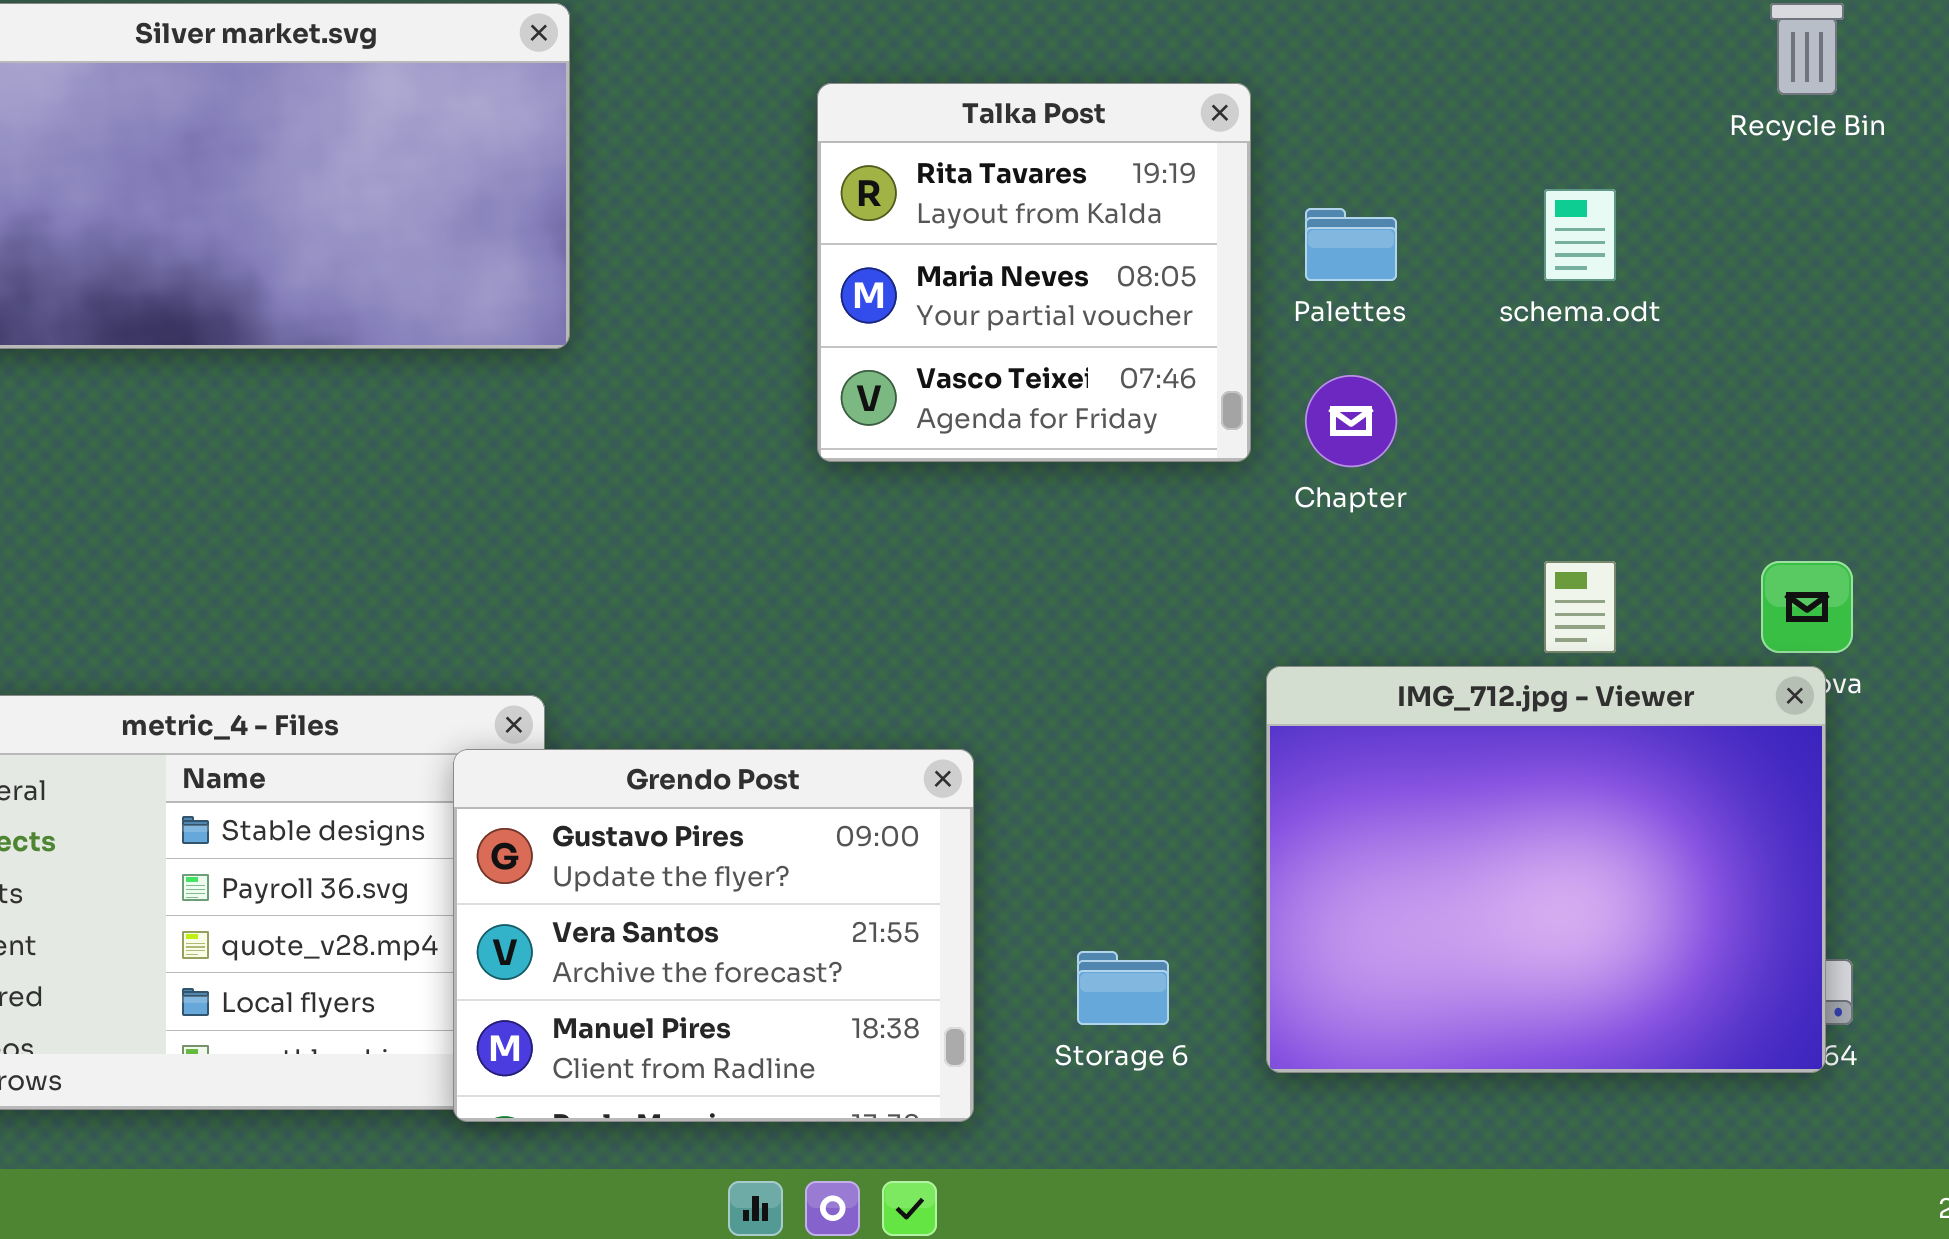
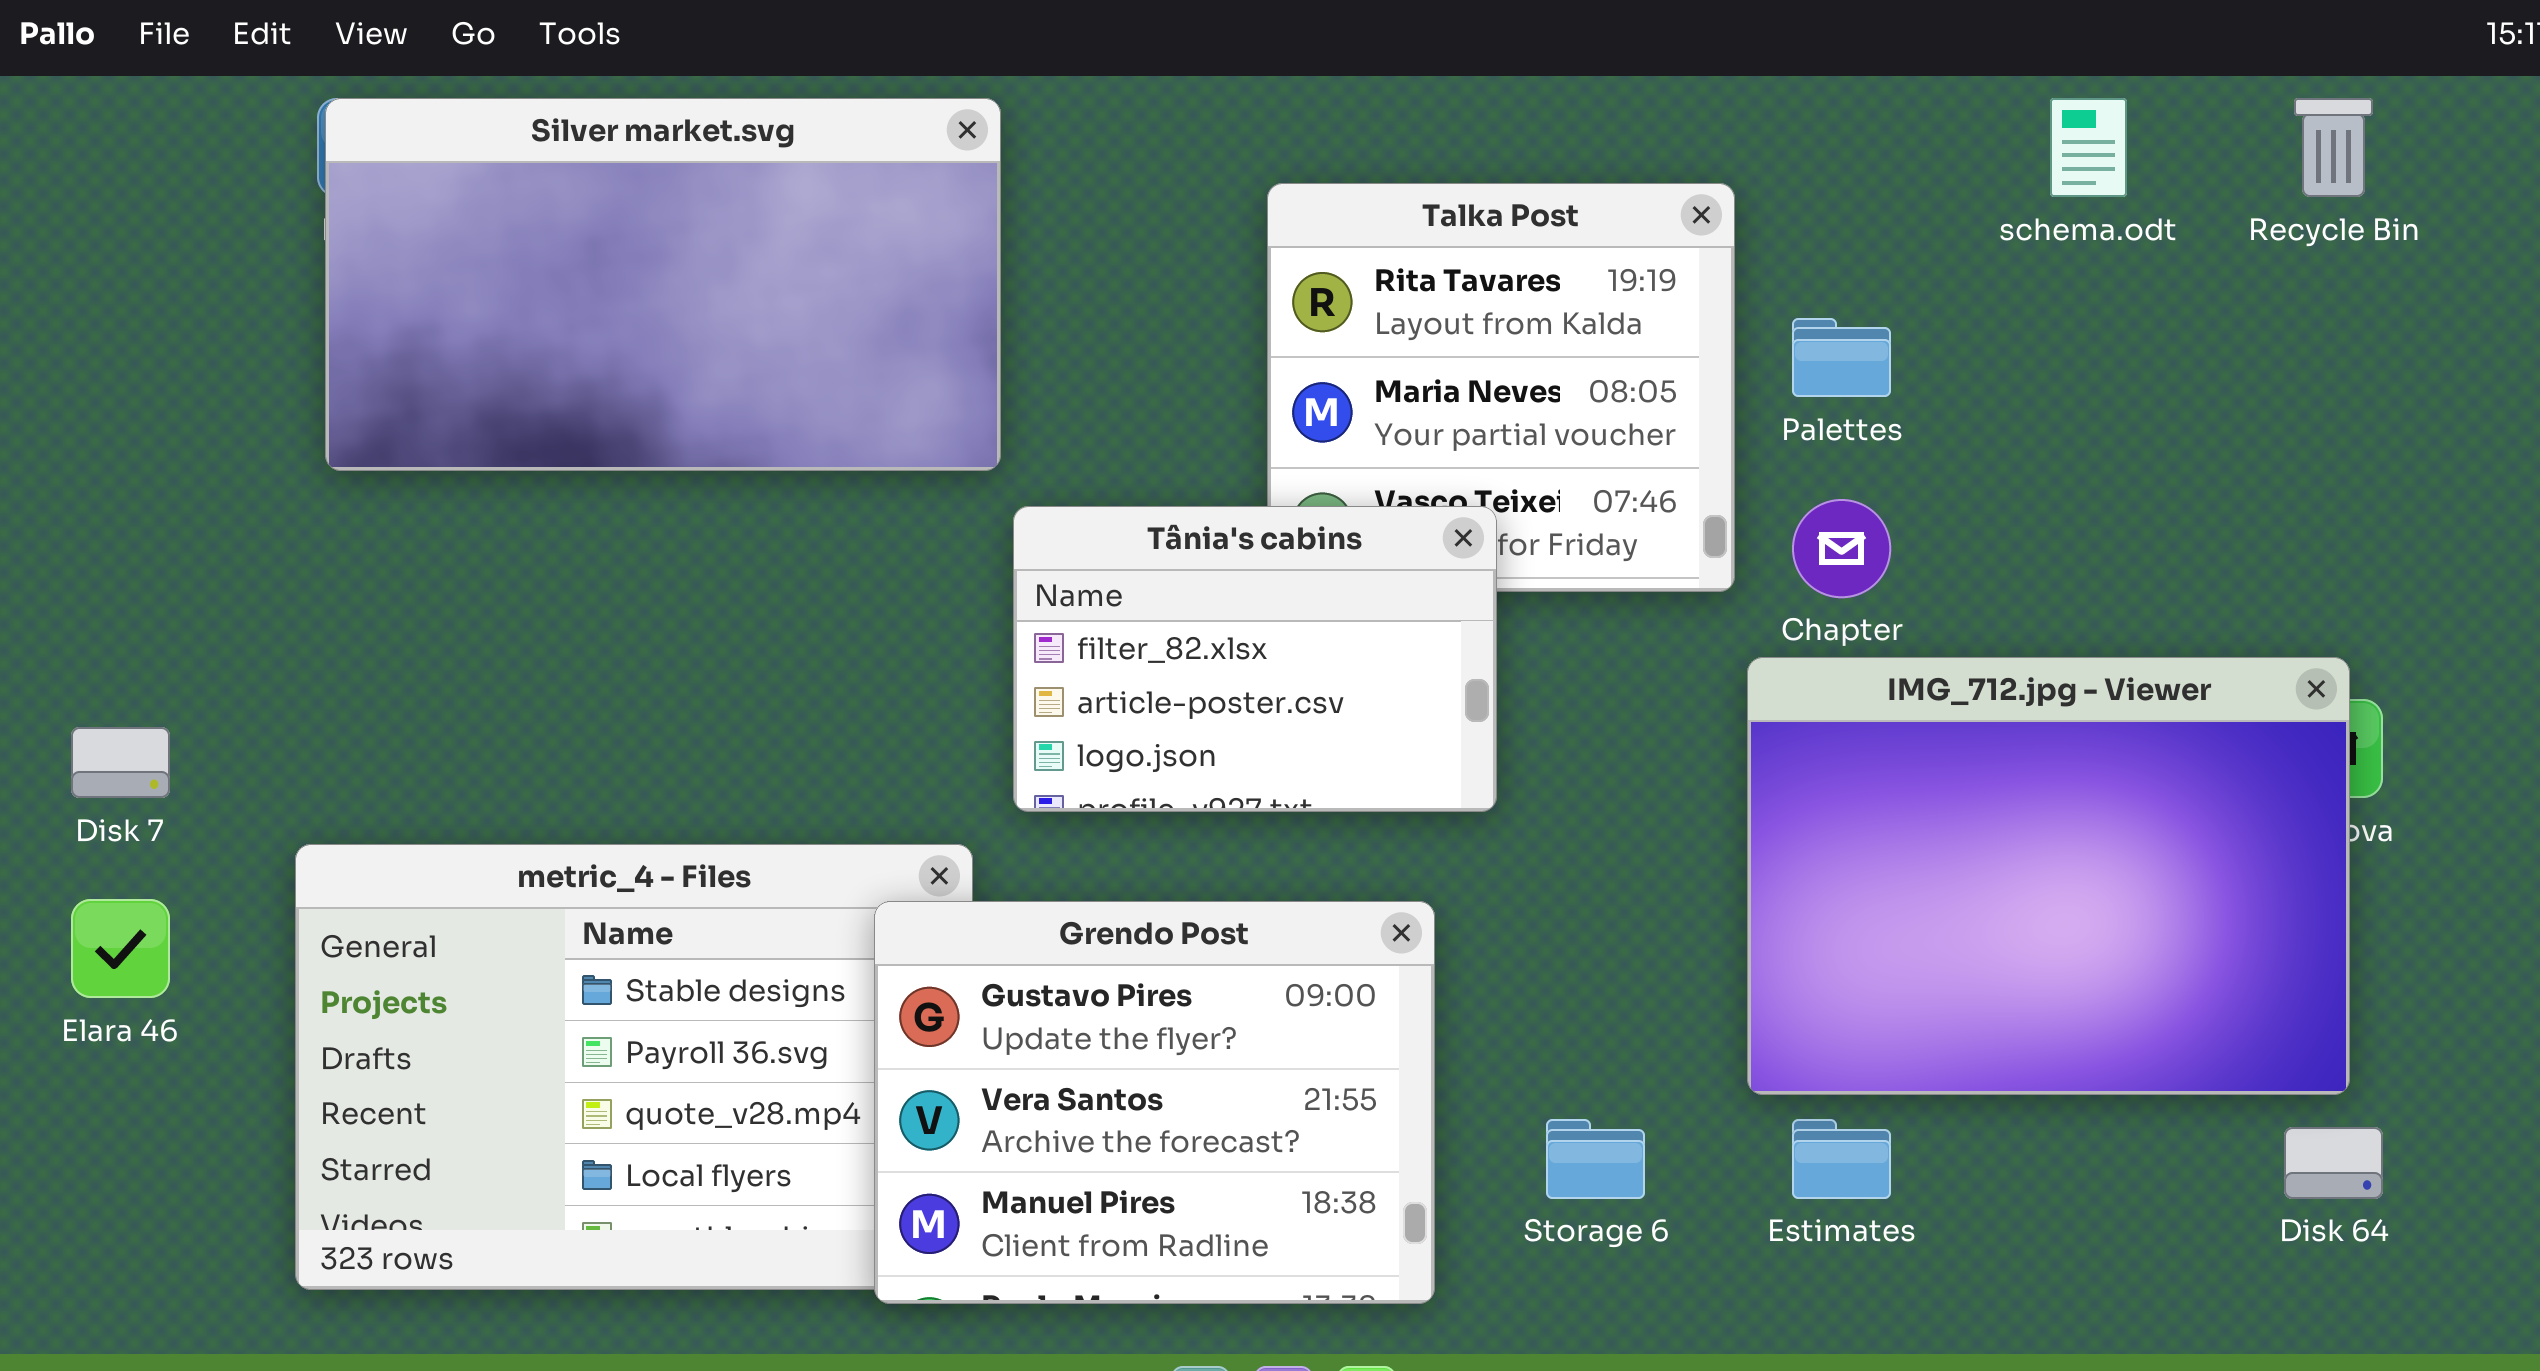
schema.odt: [1544,189,1616,281] -> [2050,98,2127,197], moved
Tânia's cabins: none -> [1013,506,1497,812], opened
IMG_712.jpg - Viewer: [1266,666,1826,1073] -> [1747,657,2350,1095], moved

